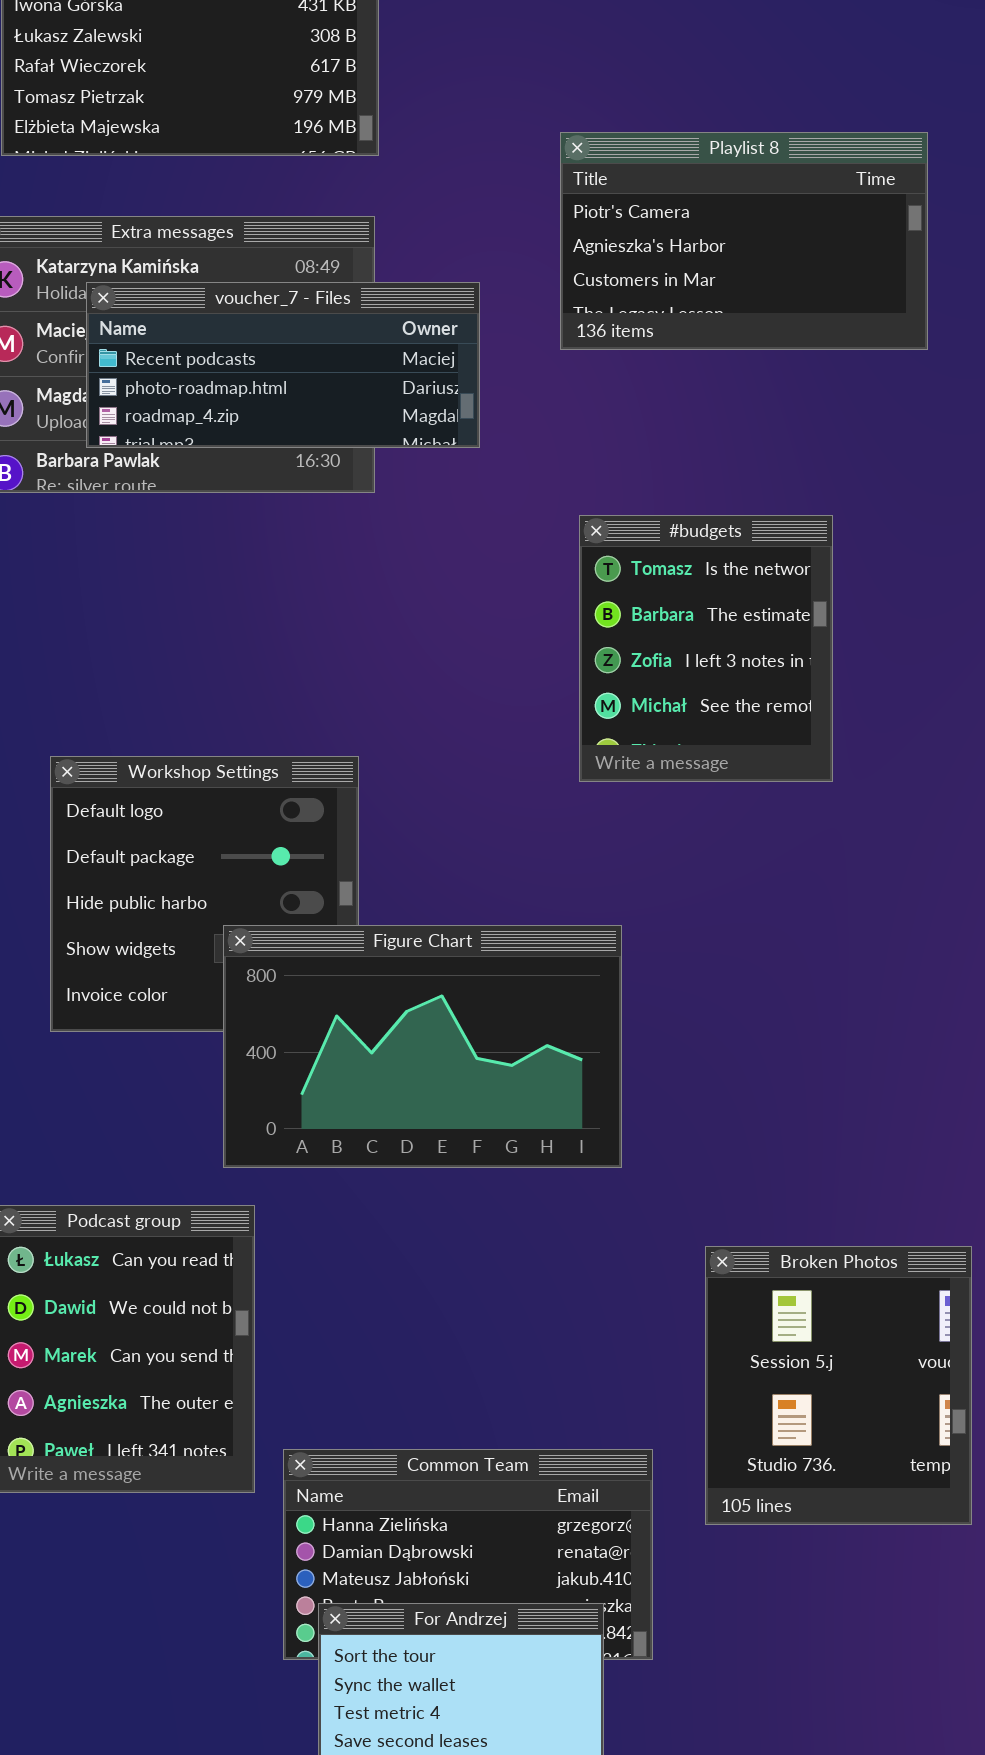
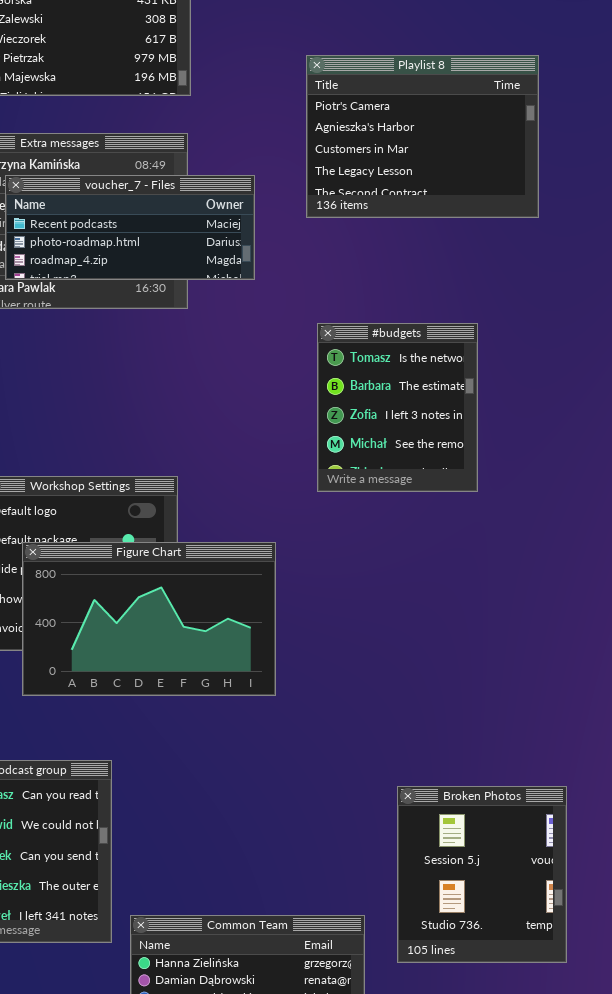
Playlist 8: [560,132,928,350] -> [306,55,539,218], resized
Figure Chart: [223,925,622,1168] -> [22,542,276,696], moved

